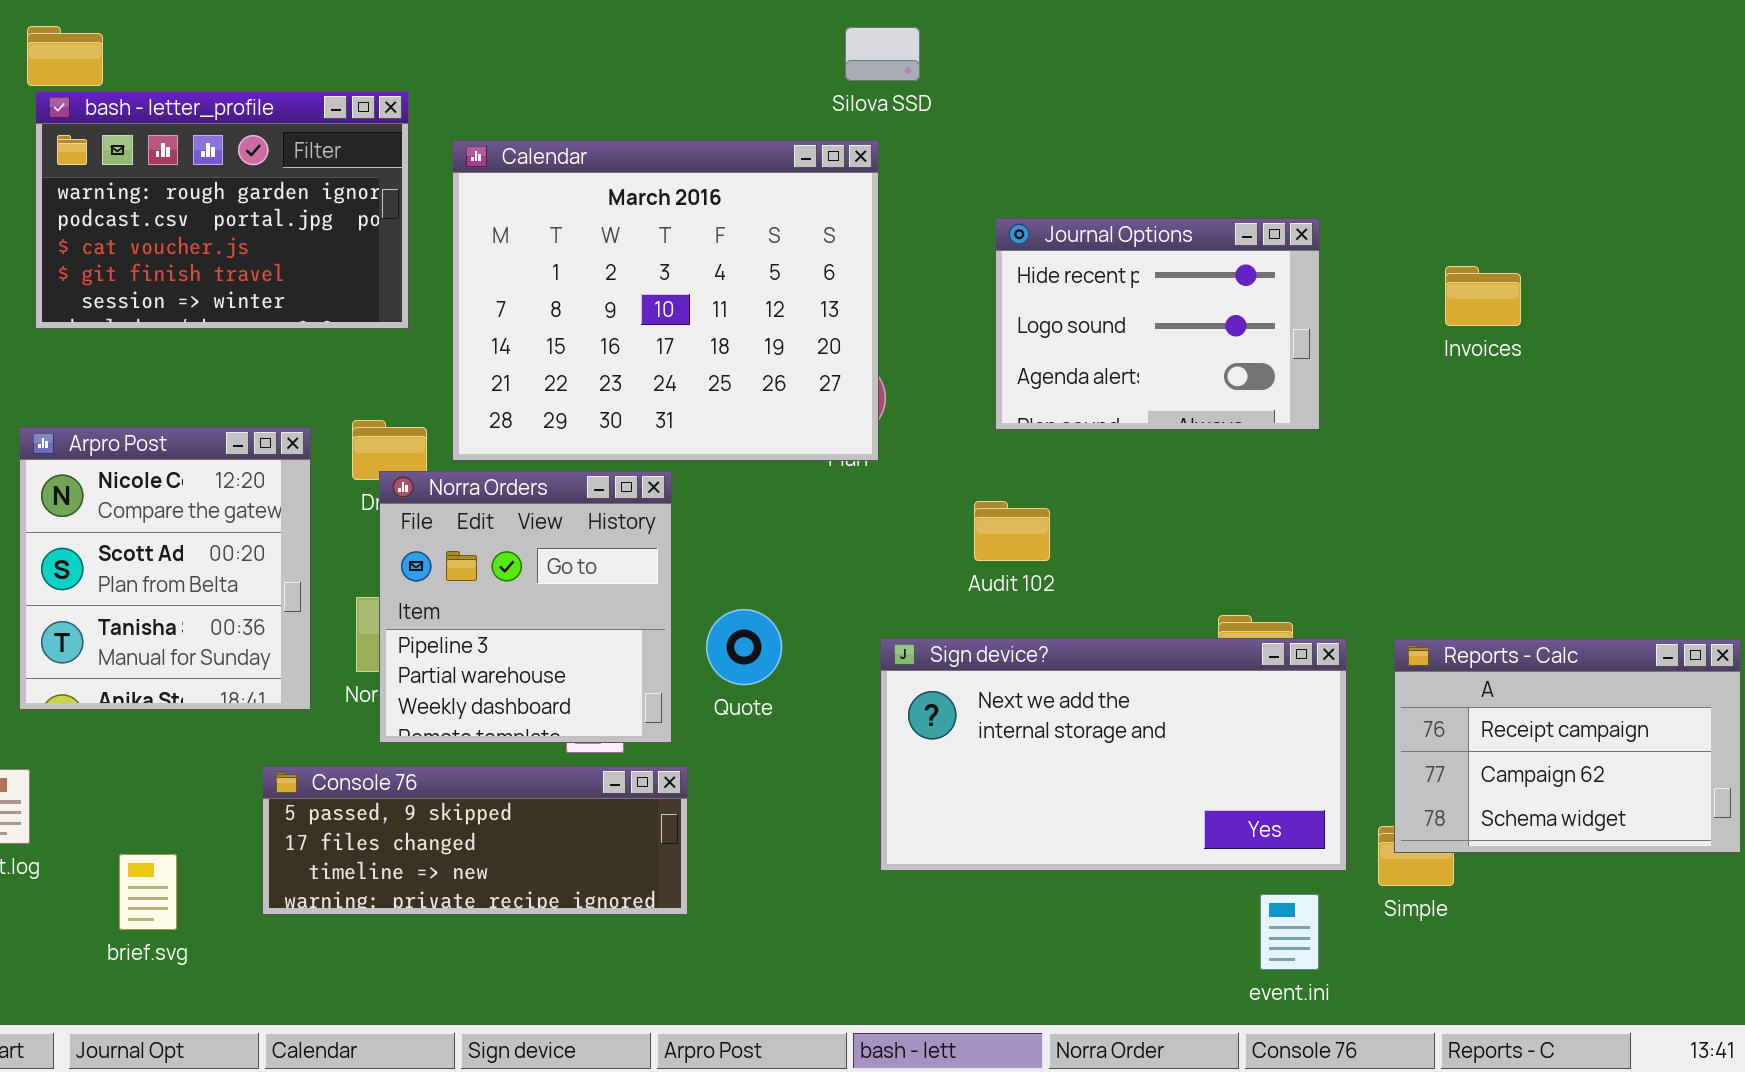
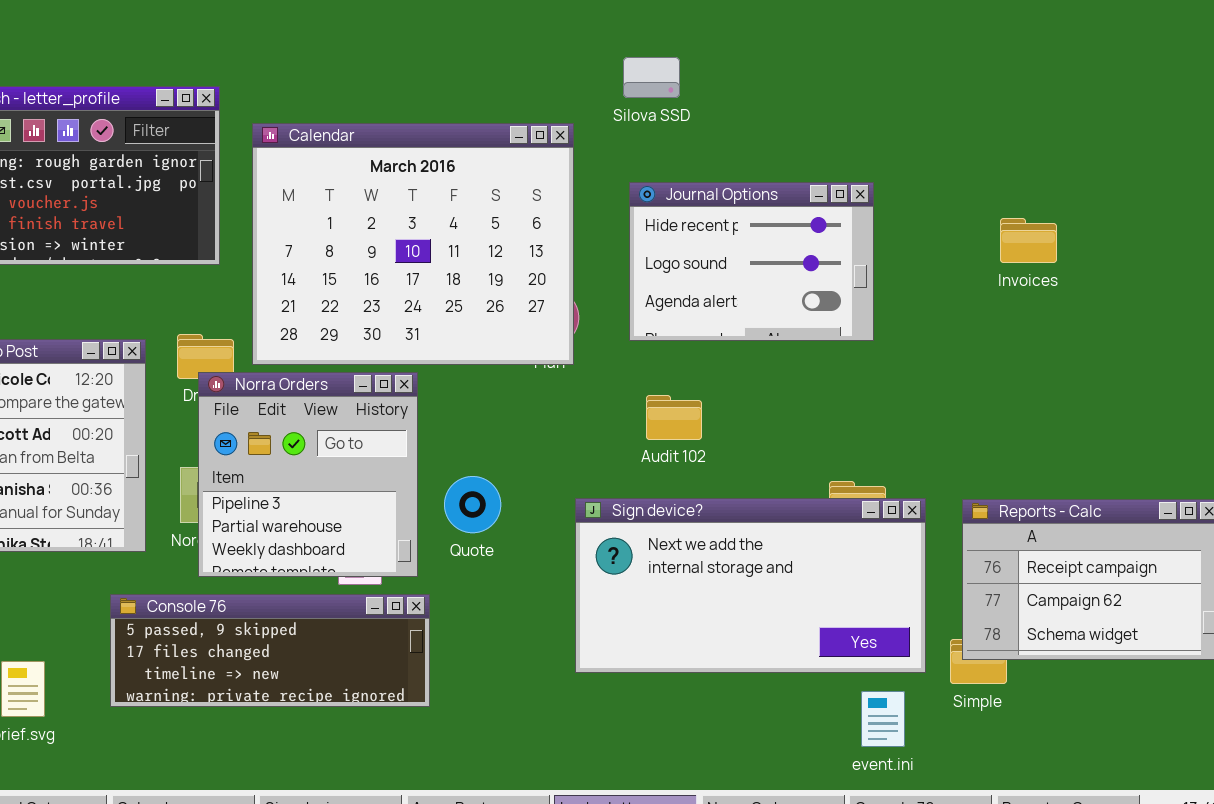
Silova SSD: [845,27,920,81] -> [623,57,680,98], moved
Journal Options: [995,218,1320,430] -> [629,182,874,341], moved

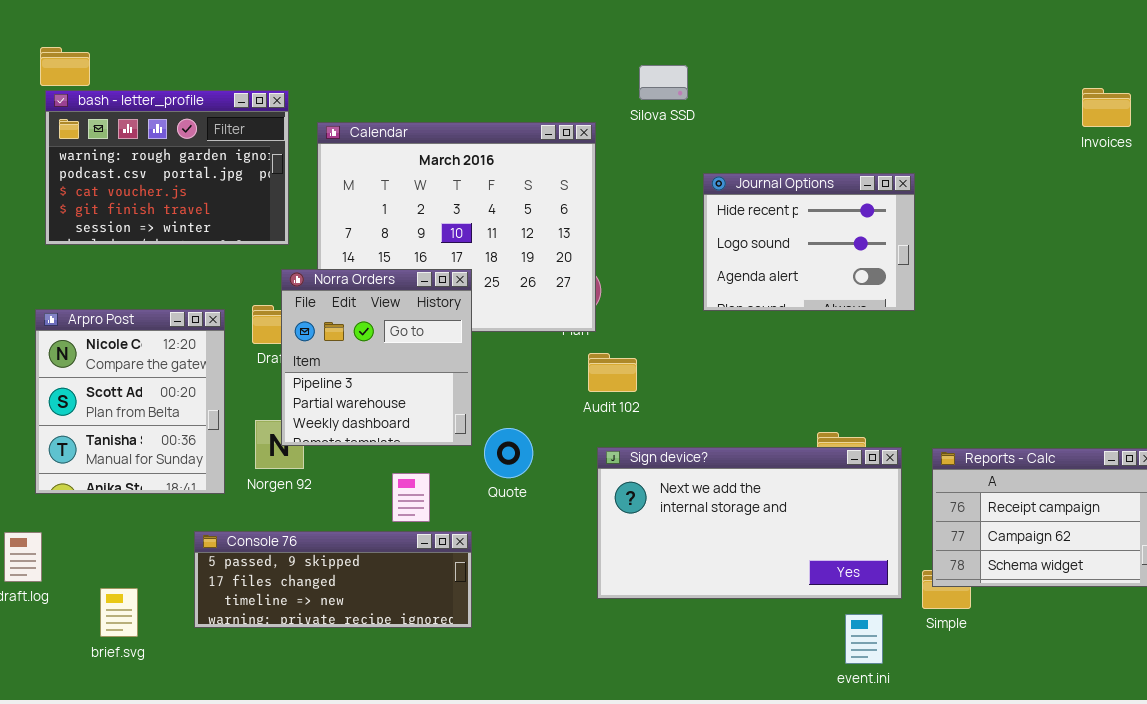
Journal Options: [629,182,874,341] -> [703,173,915,311], moved
Invoices: [1000,218,1057,263] -> [1082,88,1131,127], moved
Norra Orders: [198,372,418,577] -> [281,269,472,446], moved
Audit 102: [646,395,702,440] -> [588,353,637,392], moved

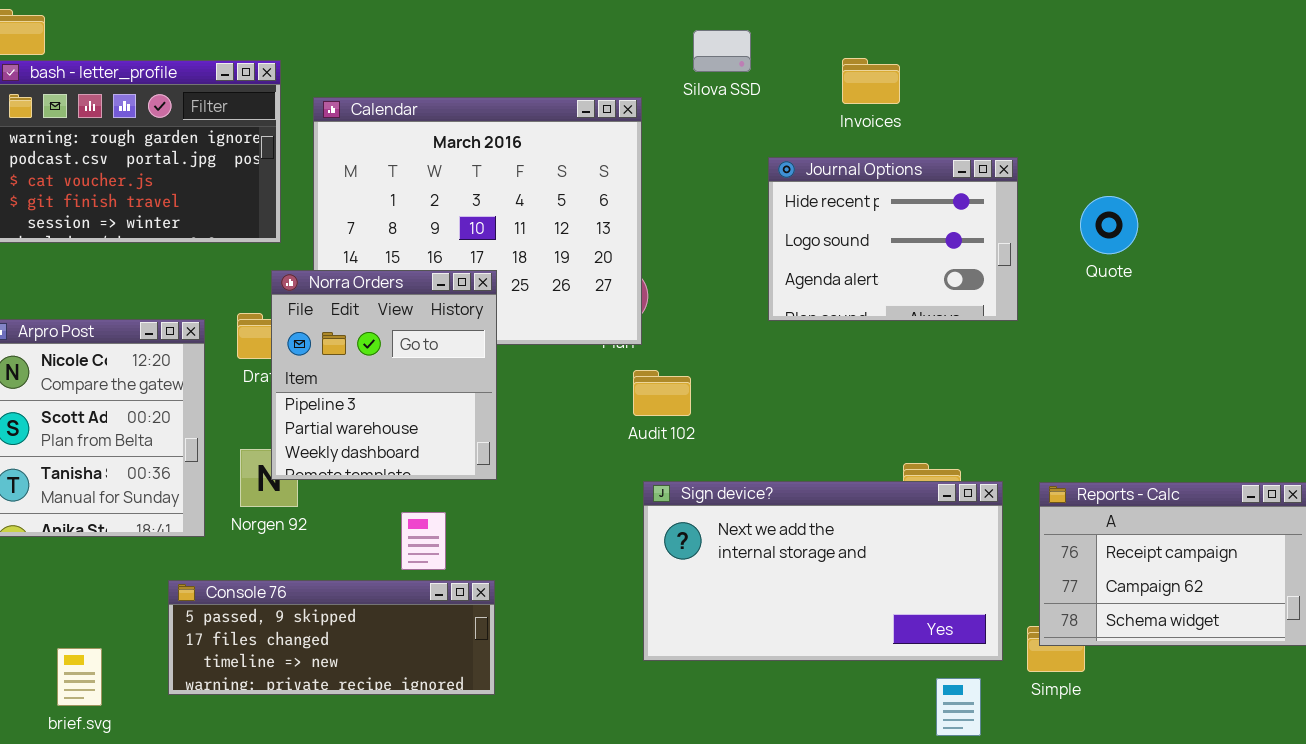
Invoices: [1082,88,1131,127] -> [842,58,900,104], moved
Quote: [484,428,533,478] -> [1080,196,1138,254], moved

